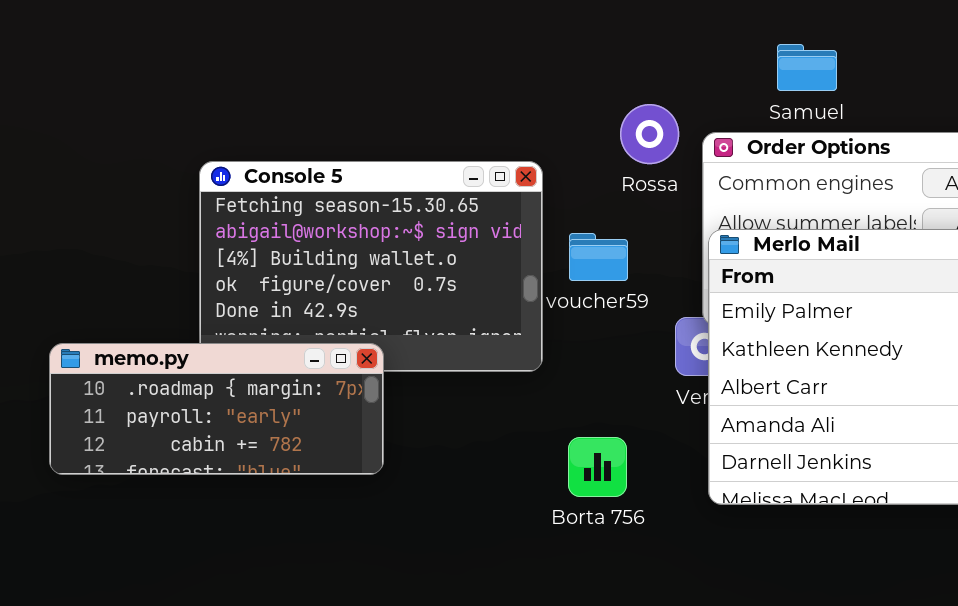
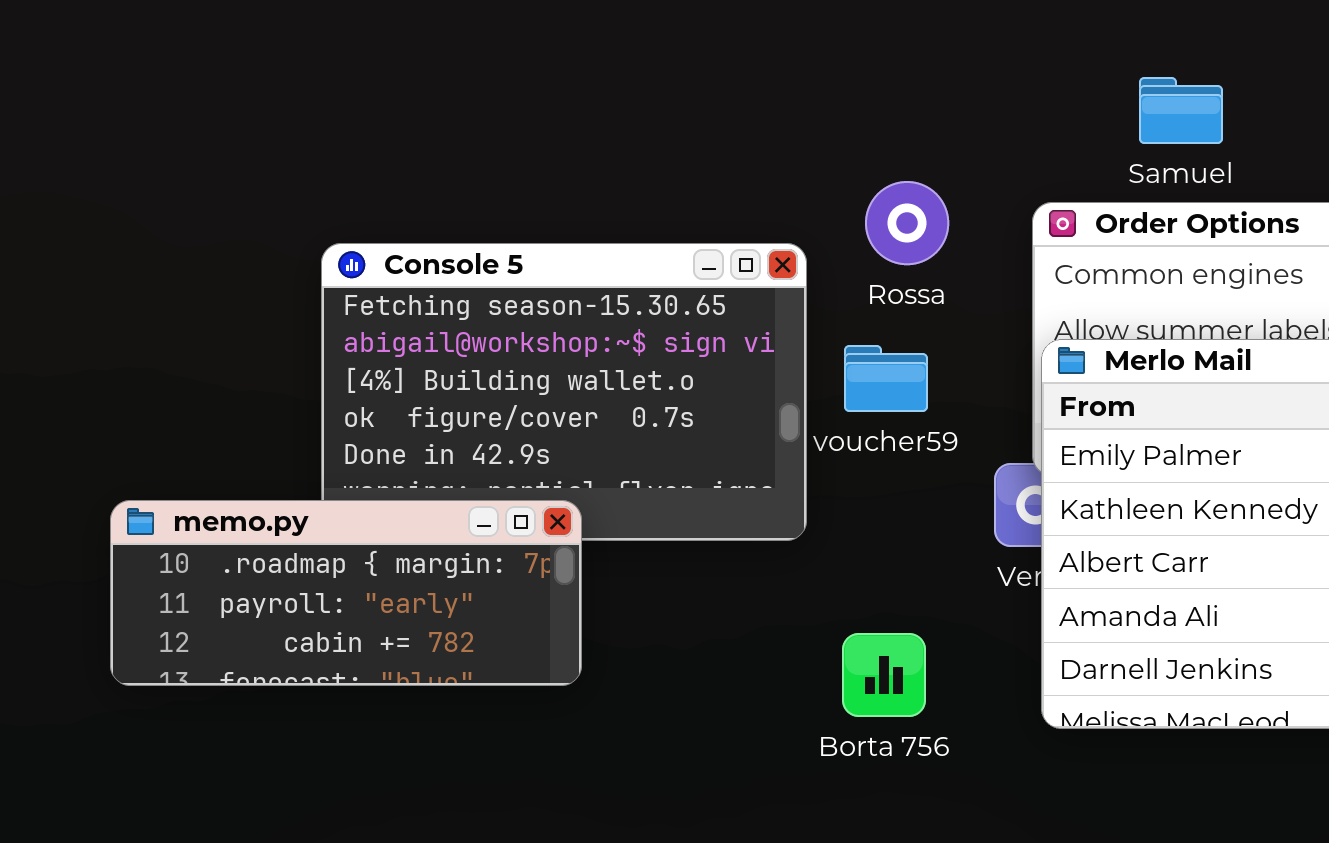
Rossa: [620,104,679,164] -> [865,181,949,265], moved

